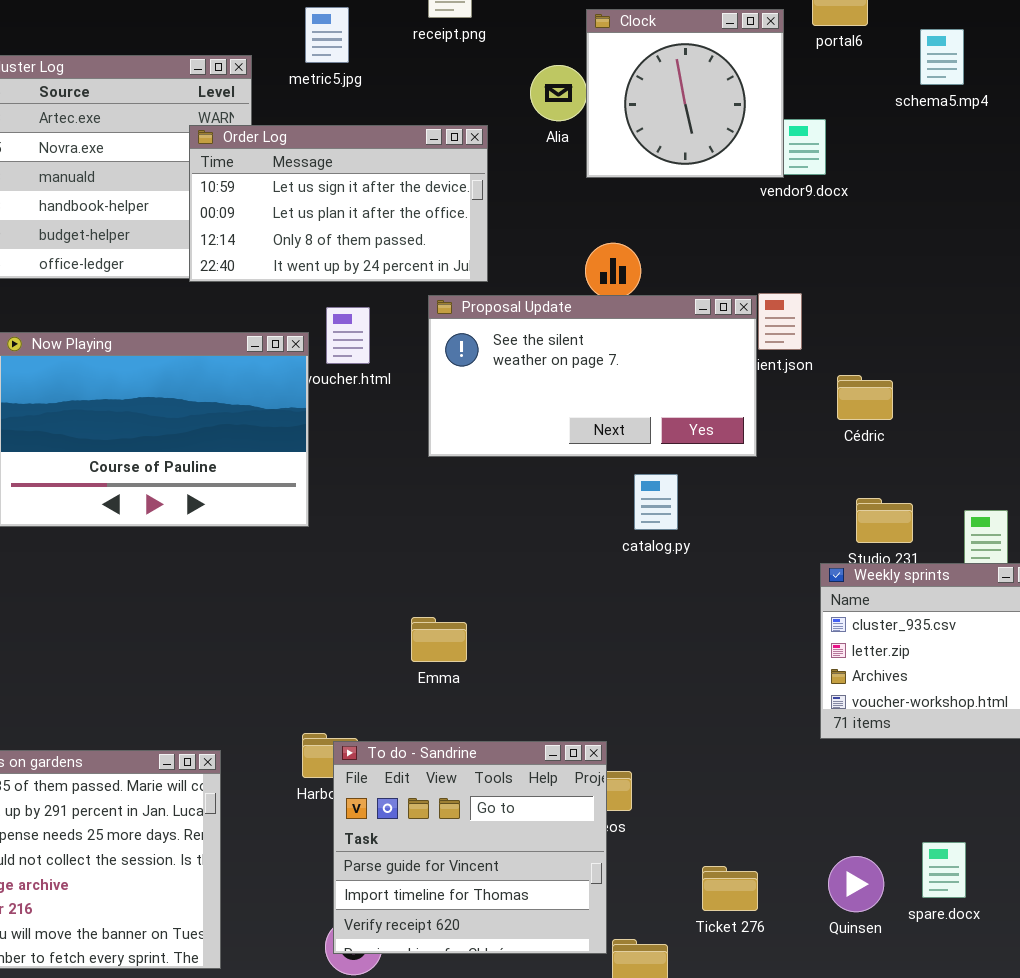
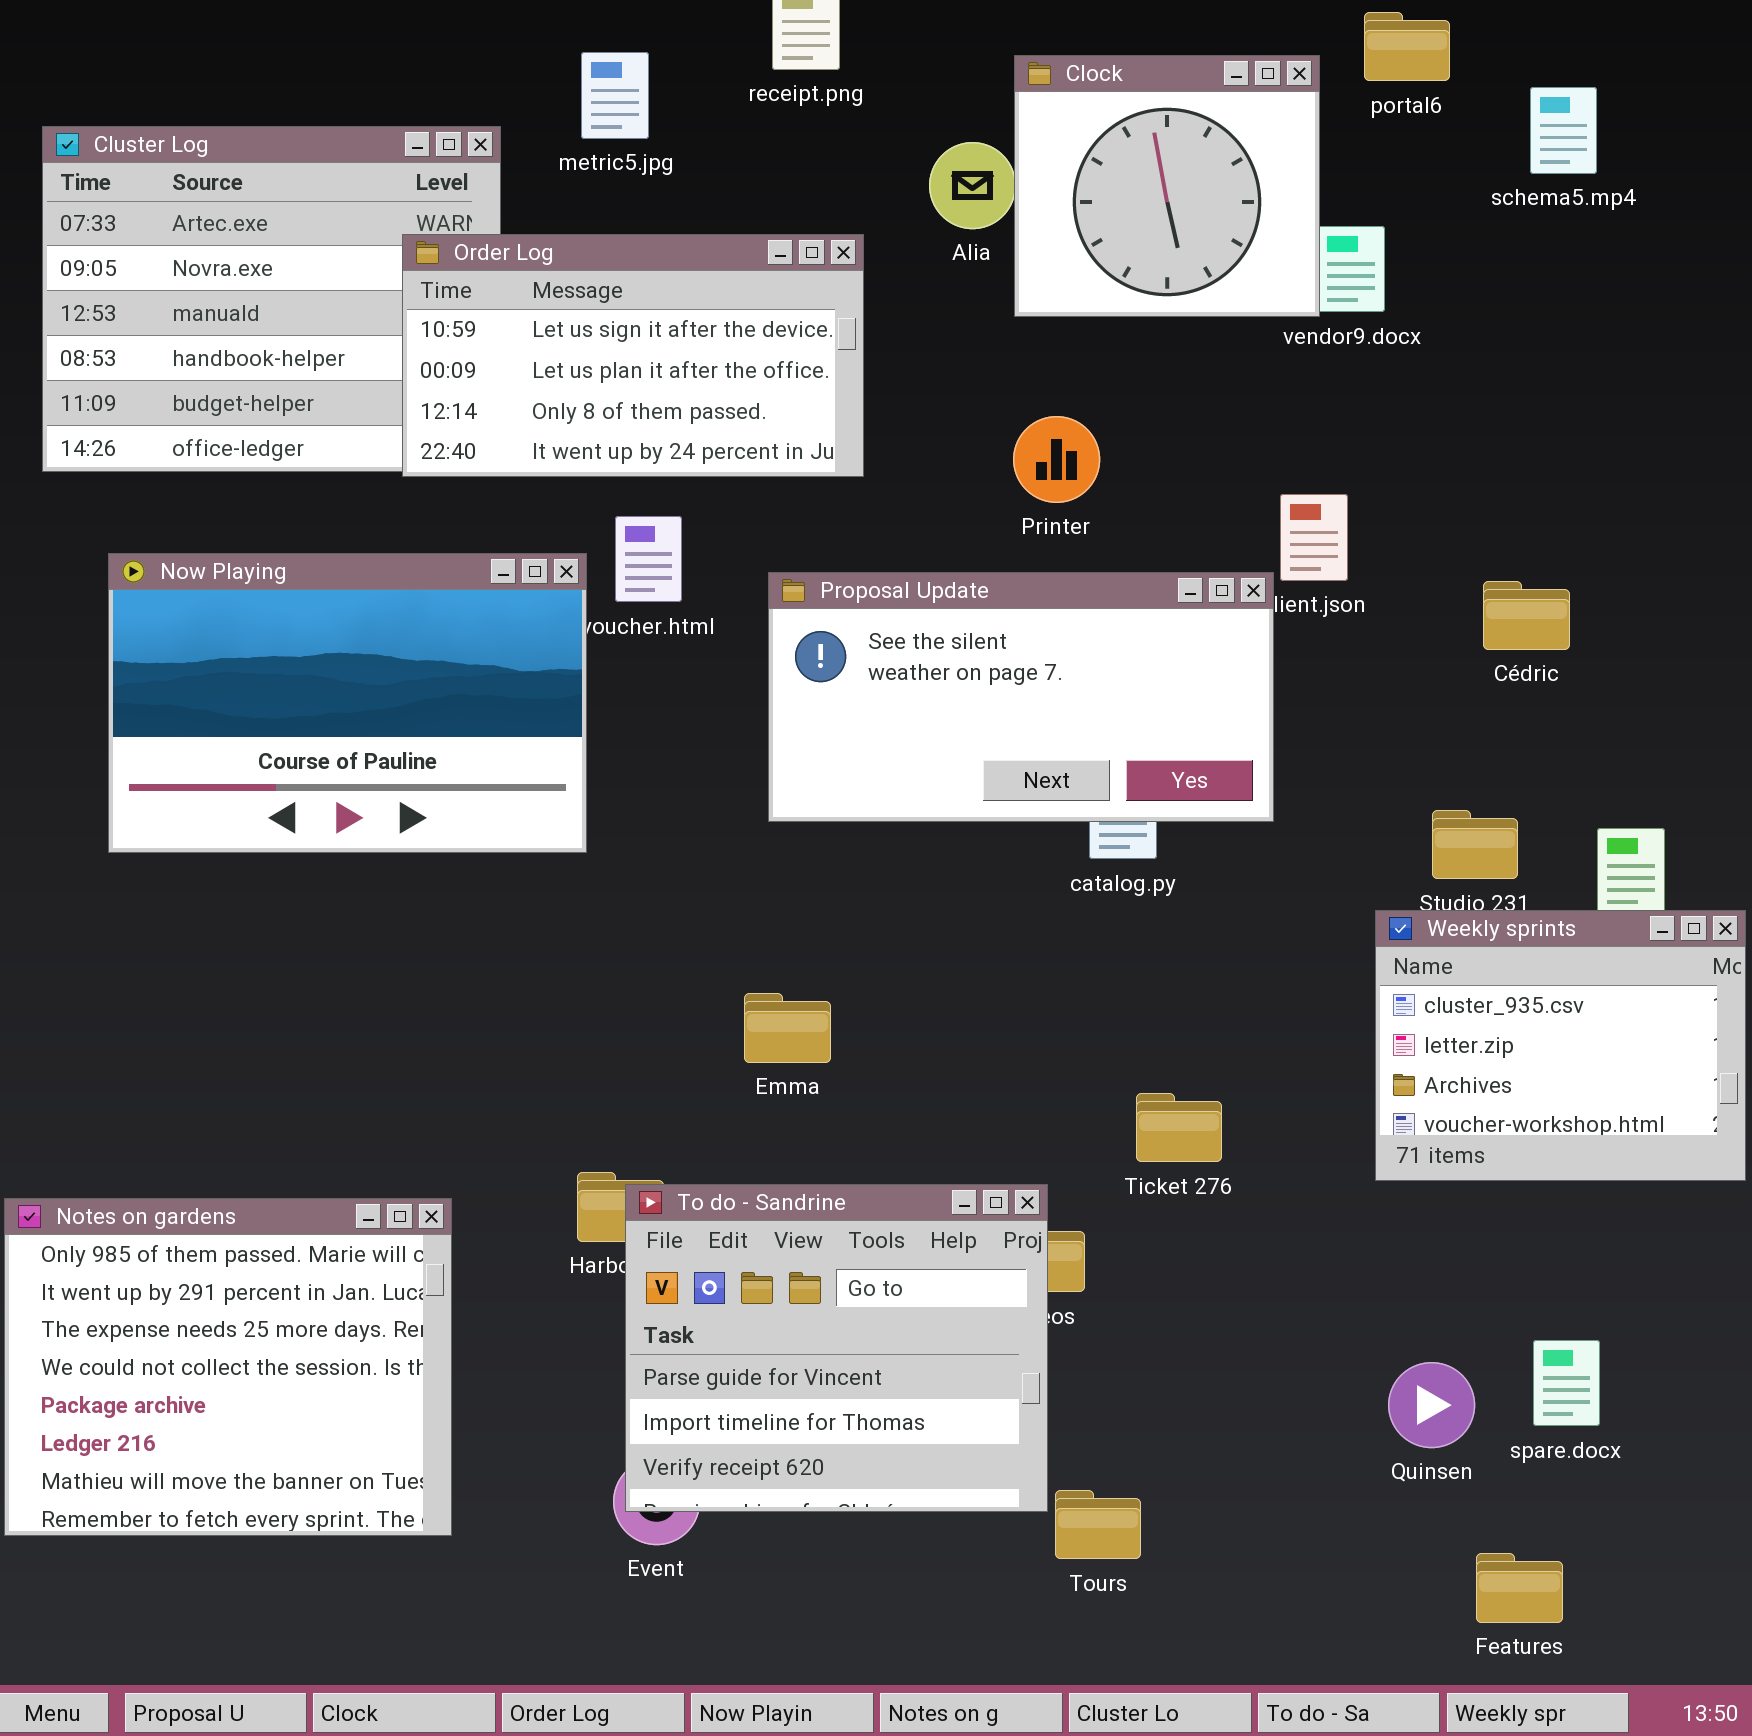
Proposal Update: [428,295,757,457] -> [768,572,1274,822], moved
Cédric: [837,375,893,420] -> [1483,581,1570,650], moved
Ticket 276: [702,866,758,911] -> [1136,1093,1222,1162], moved

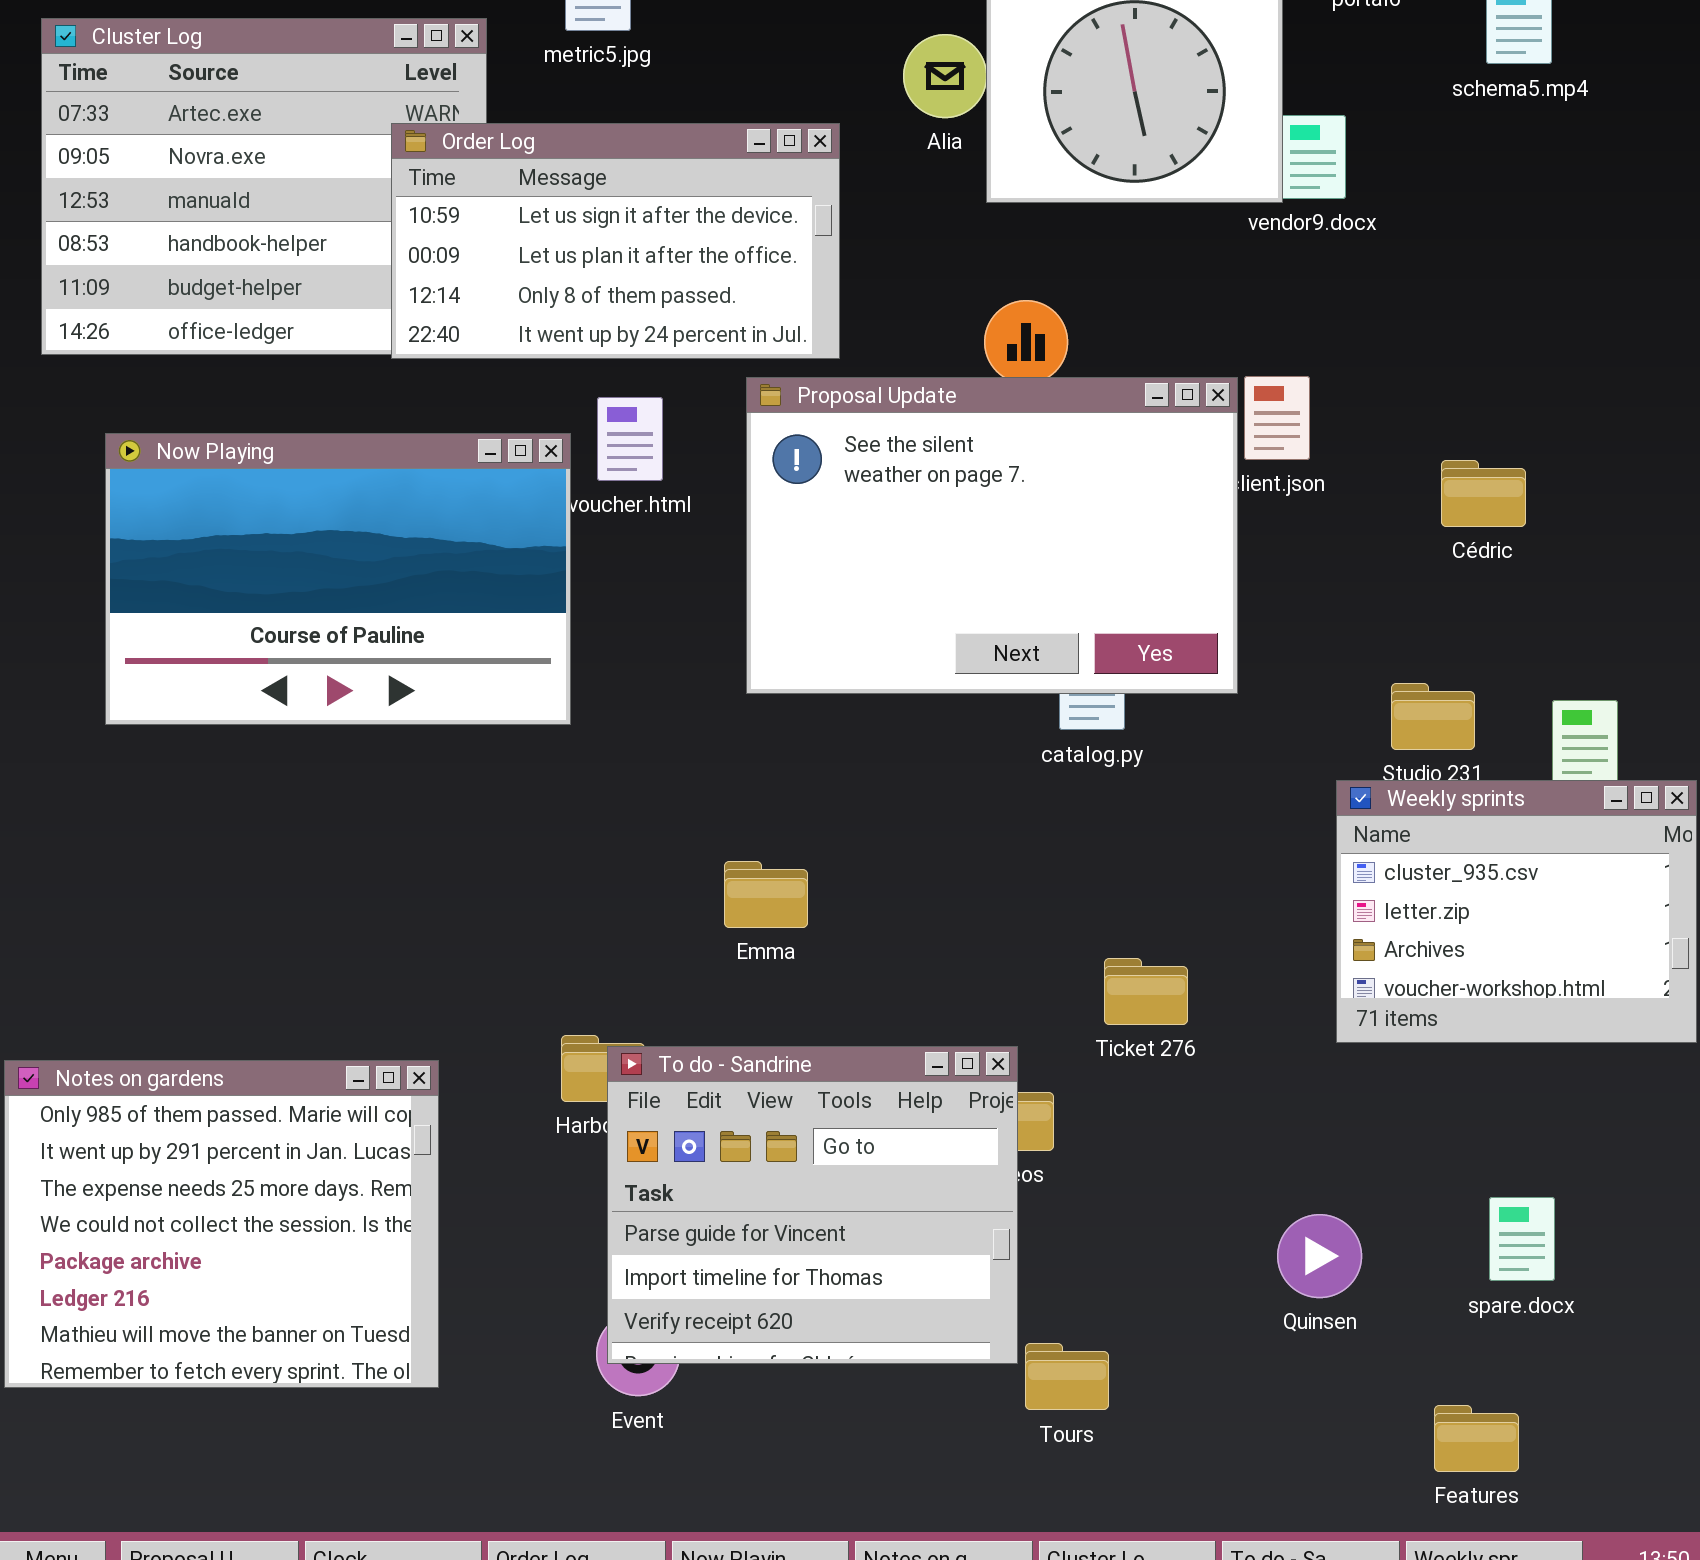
Proposal Update: [768,572,1274,822] -> [746,377,1238,694], resized
Quinsen: [1388,1362,1475,1448] -> [1277,1214,1362,1298], moved

